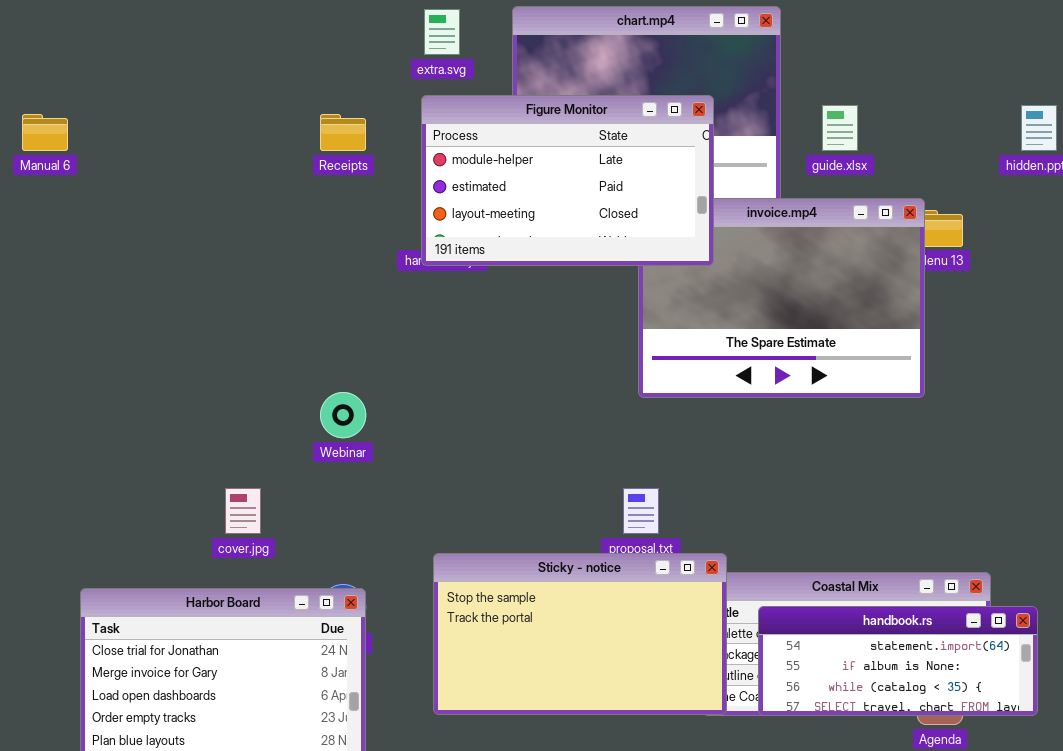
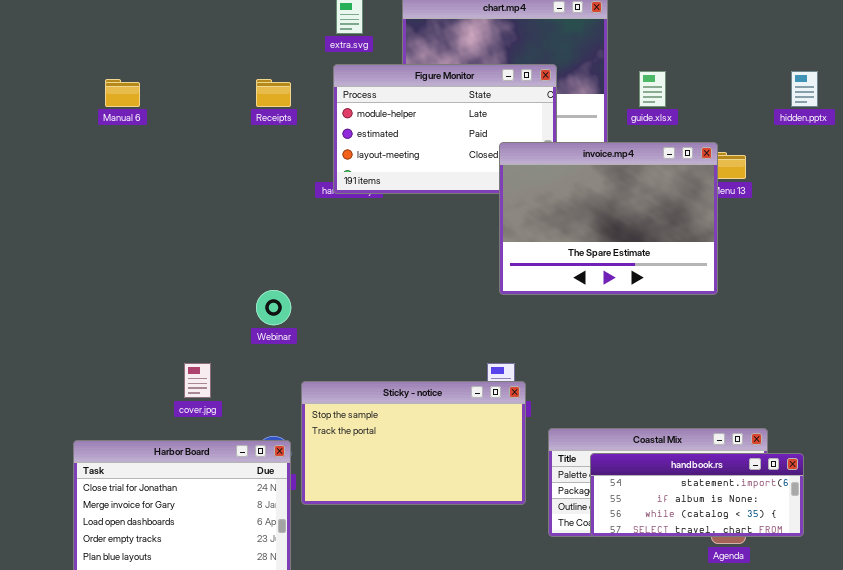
Manual 6: [22,114,68,151] -> [105,79,140,107], moved
invoice.mp4: [638,198,925,398] -> [499,142,718,295], raised
Sticky - notice: [433,553,727,715] -> [301,381,526,505], moved

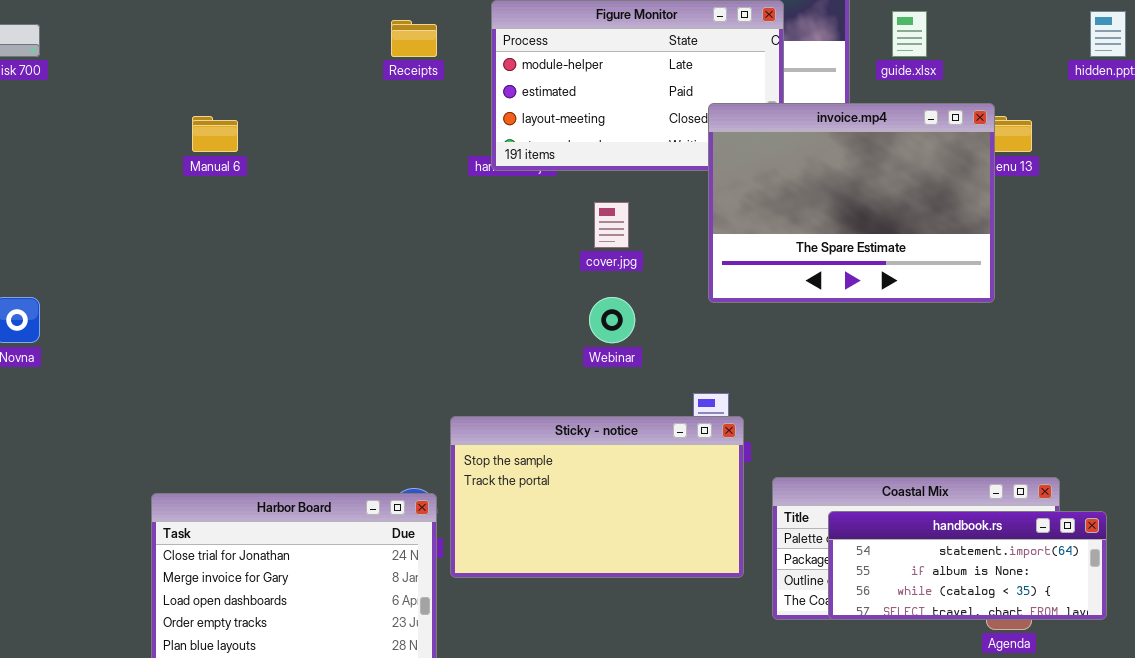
Manual 6: [105,79,140,107] -> [192,116,238,152], moved
Webinar: [256,290,291,325] -> [589,297,635,343], moved
cover.jpg: [184,363,211,398] -> [594,202,629,248], moved

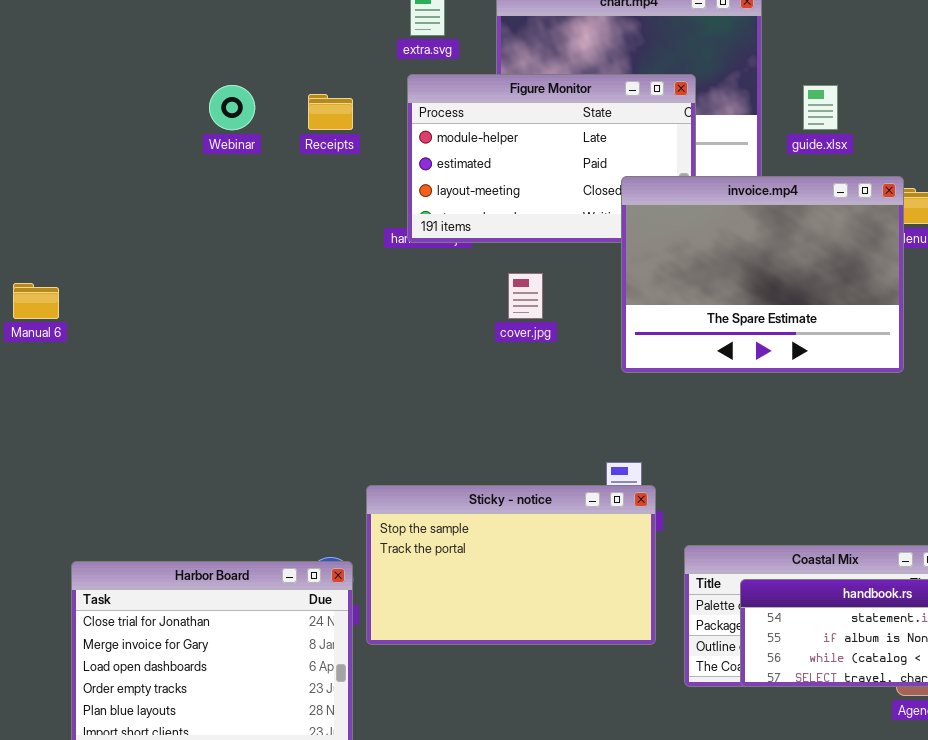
Manual 6: [192,116,238,152] -> [13,283,59,319], moved
Webinar: [589,297,635,343] -> [209,85,255,130], moved

